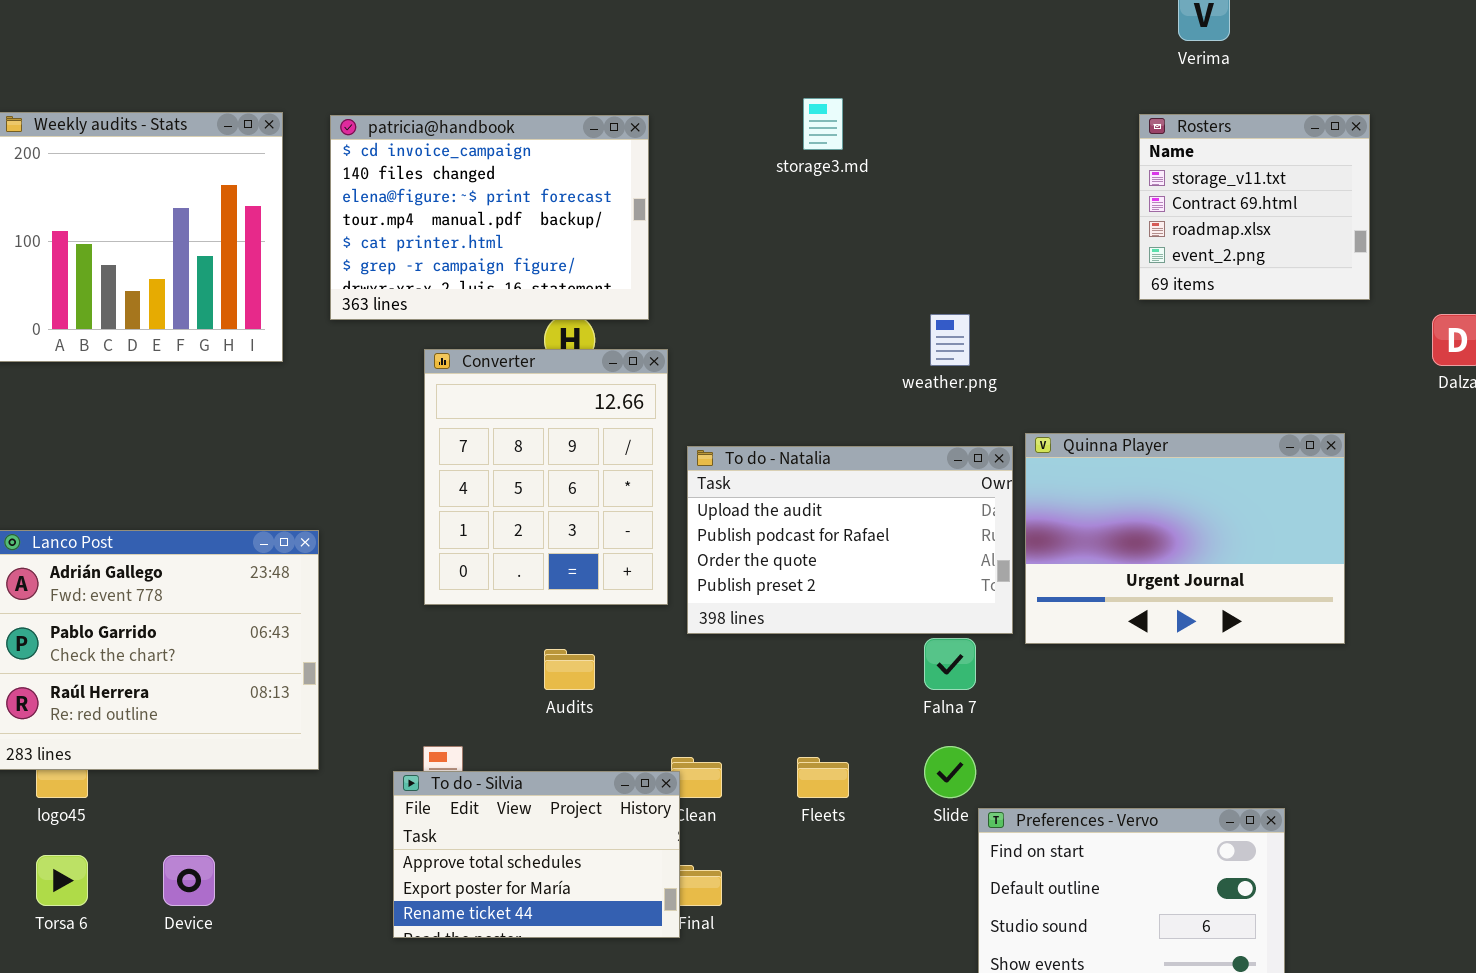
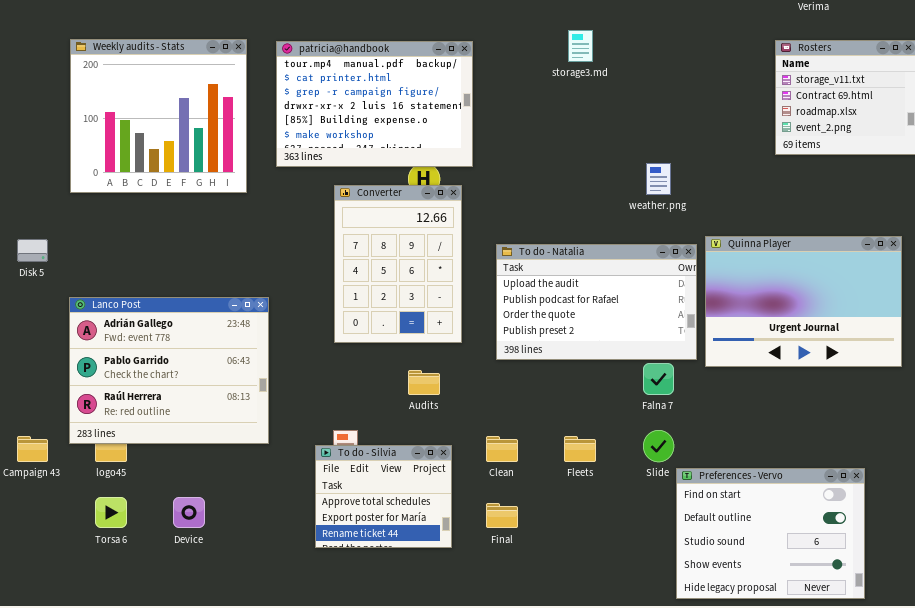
patricia@handbook: [330,115,649,320] -> [276,41,473,167], scrolled down 3 rows
Converter: [424,349,668,605] -> [334,185,462,343], resized
To do - Silvia: [393,771,680,938] -> [315,445,452,548], resized

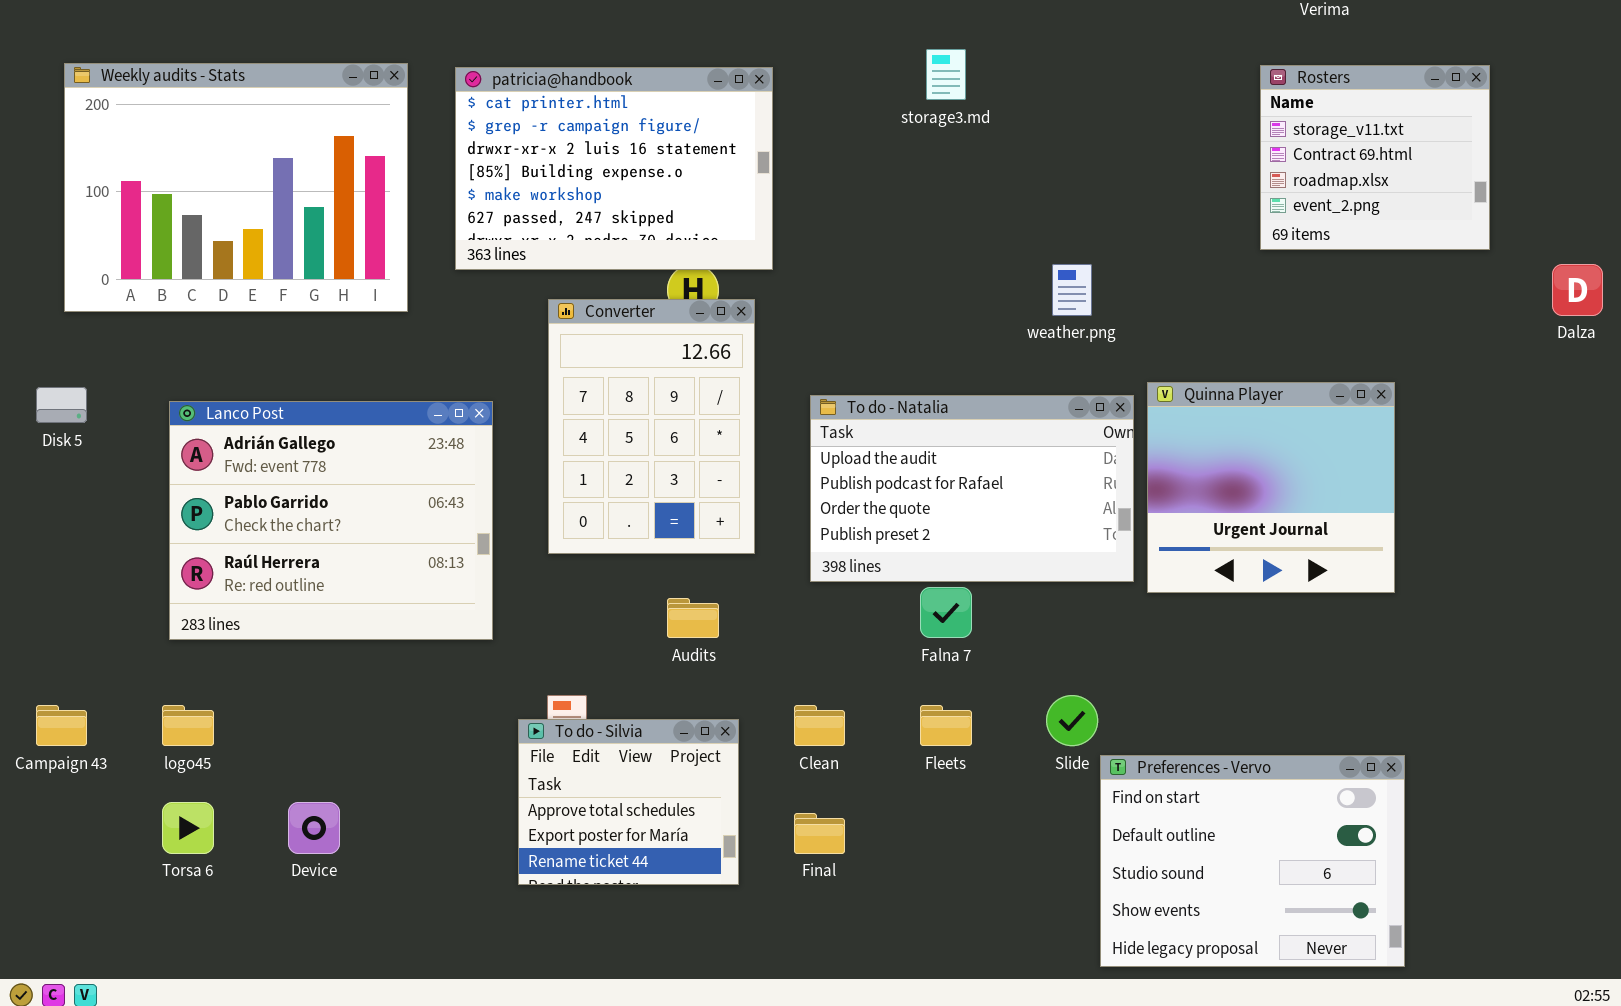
Weekly audits - Stats: [70,39,247,193] -> [64,63,408,312], resized
patricia@handbook: [276,41,473,167] -> [455,67,773,270], scrolled down 1 row
Quinna Player: [705,236,902,367] -> [1147,382,1395,593], resized
Lanco Post: [69,297,269,444] -> [169,401,493,640], moved
Falna 7: [643,363,674,395] -> [920,587,972,638], moved

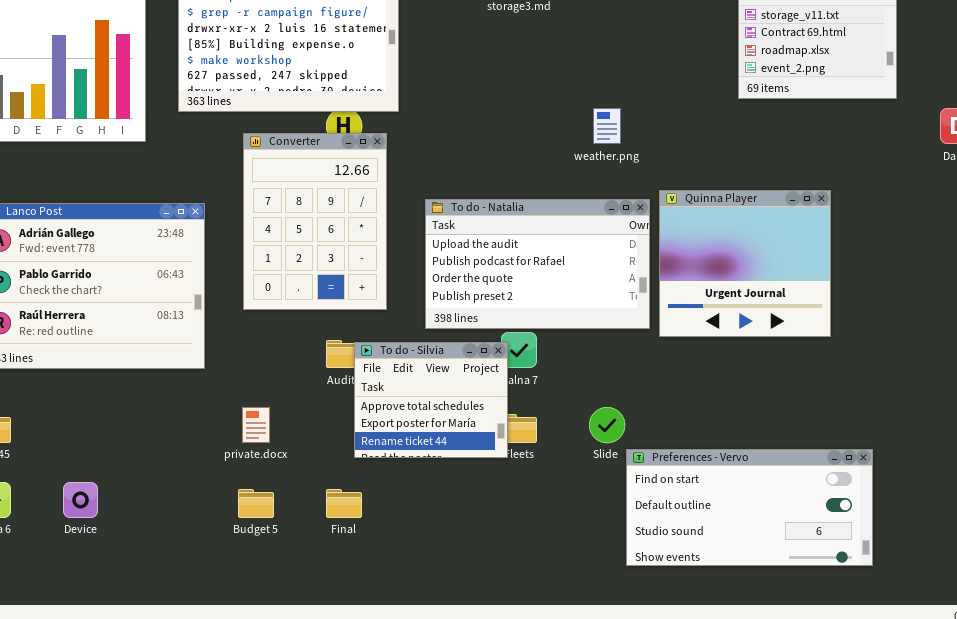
To do - Silvia: [518,719,739,885] -> [354,342,508,458], moved
Preferences - Vervo: [1100,755,1405,967] -> [626,449,873,566], resized
Final: [794,813,845,854] -> [326,489,362,518], moved

